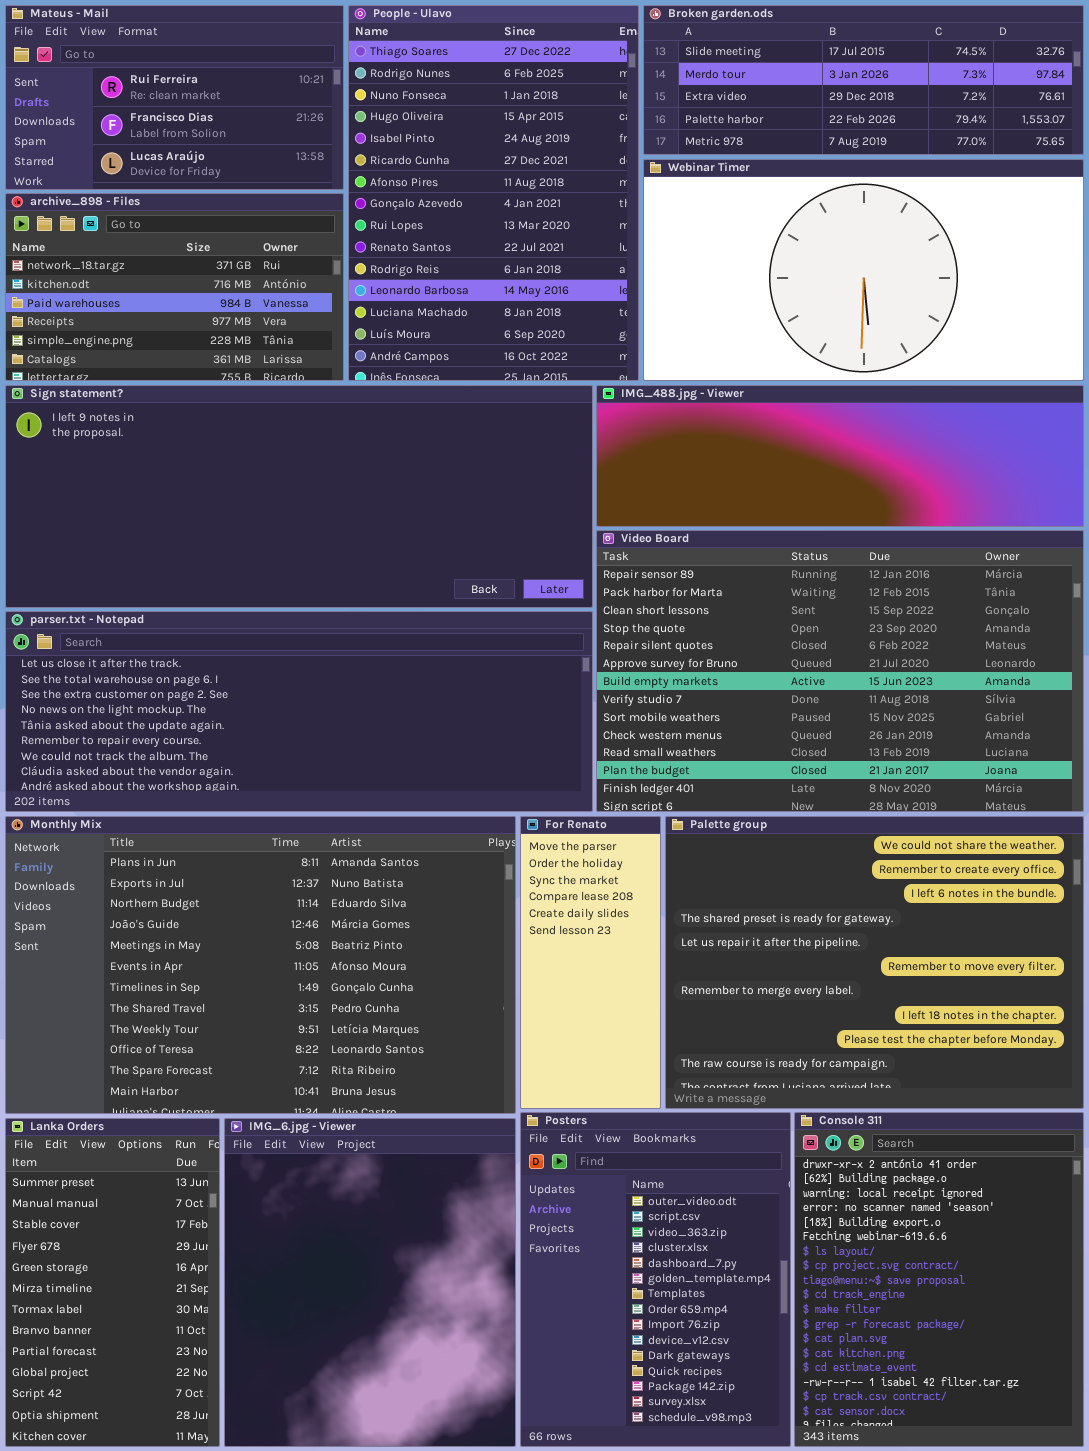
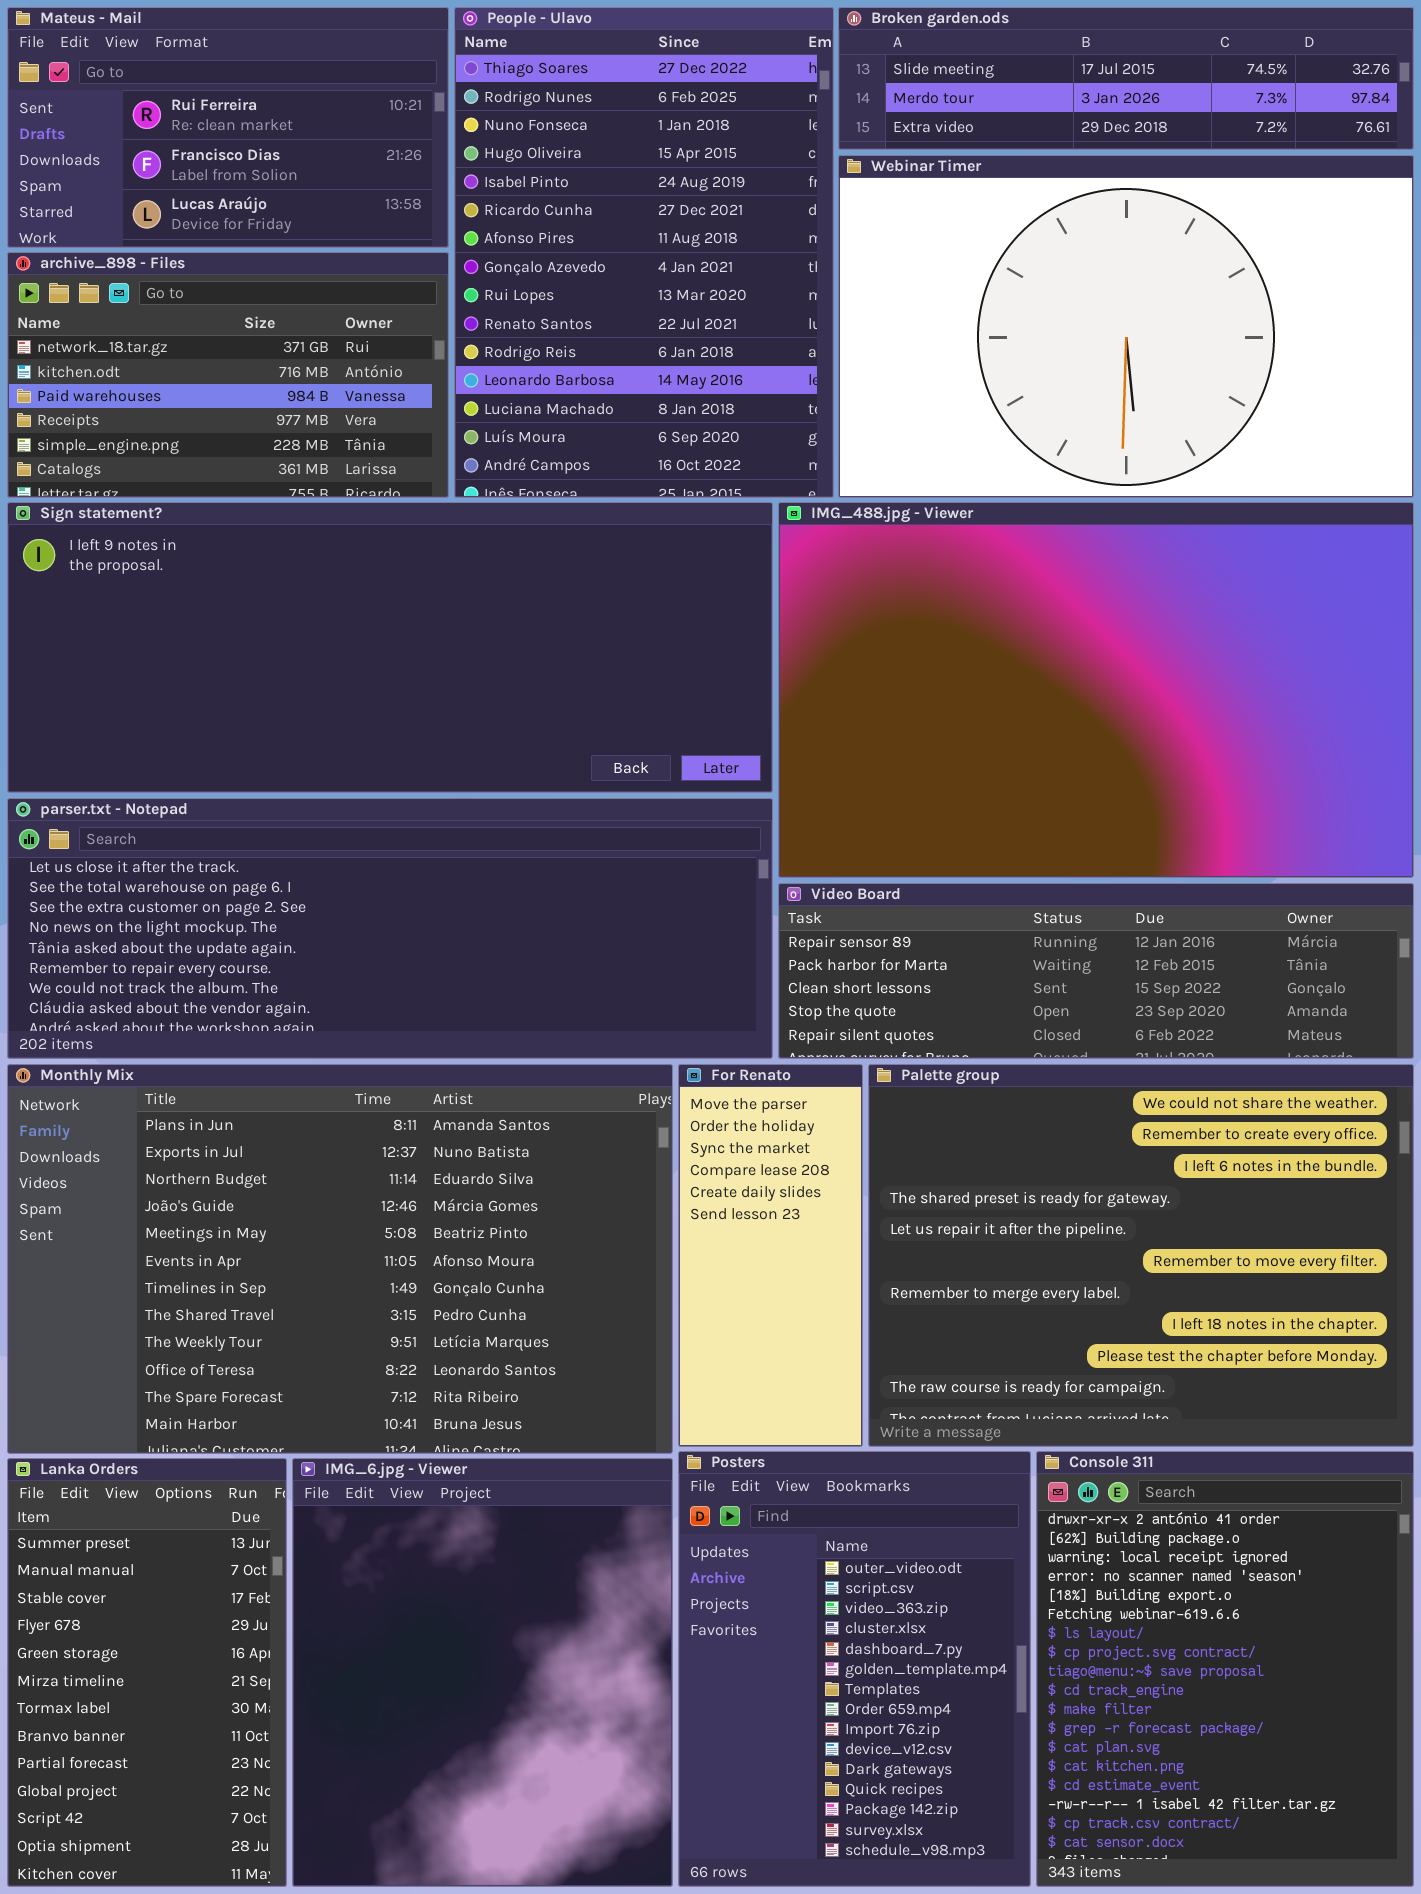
Broken garden.ods: [643,5,1084,155] -> [838,7,1414,150], resized
Webinar Timer: [643,159,1084,381] -> [838,155,1414,498], resized
IMG_488.jpg - Viewer: [596,385,1084,527] -> [778,502,1414,878], resized
Video Board: [596,530,1084,812] -> [778,883,1414,1059], resized

